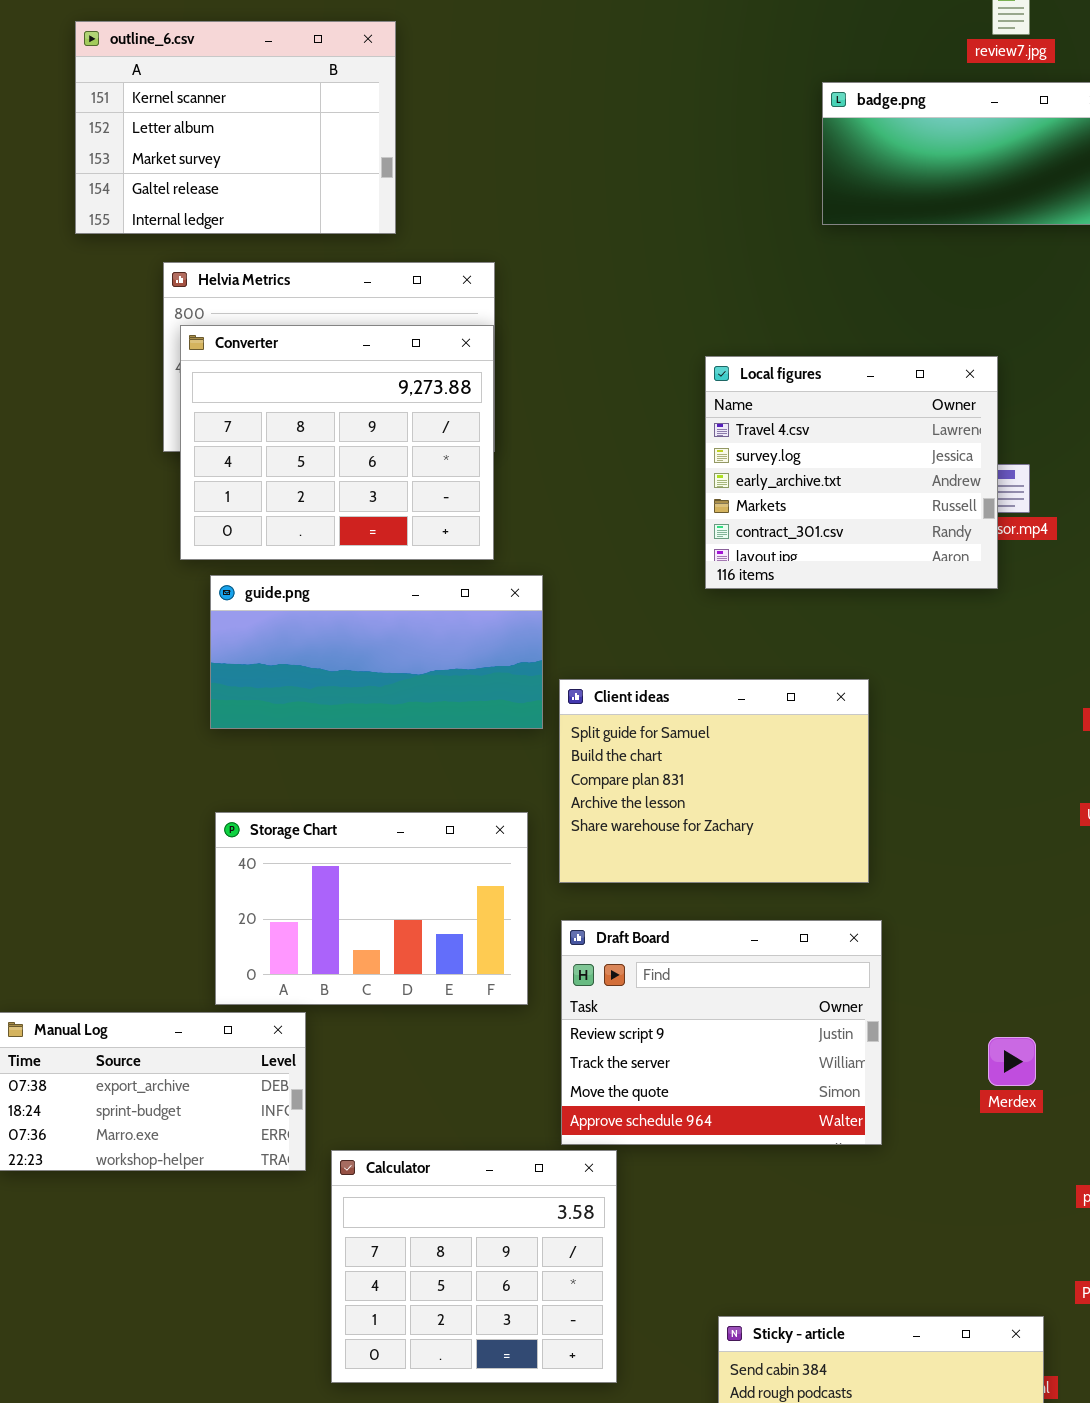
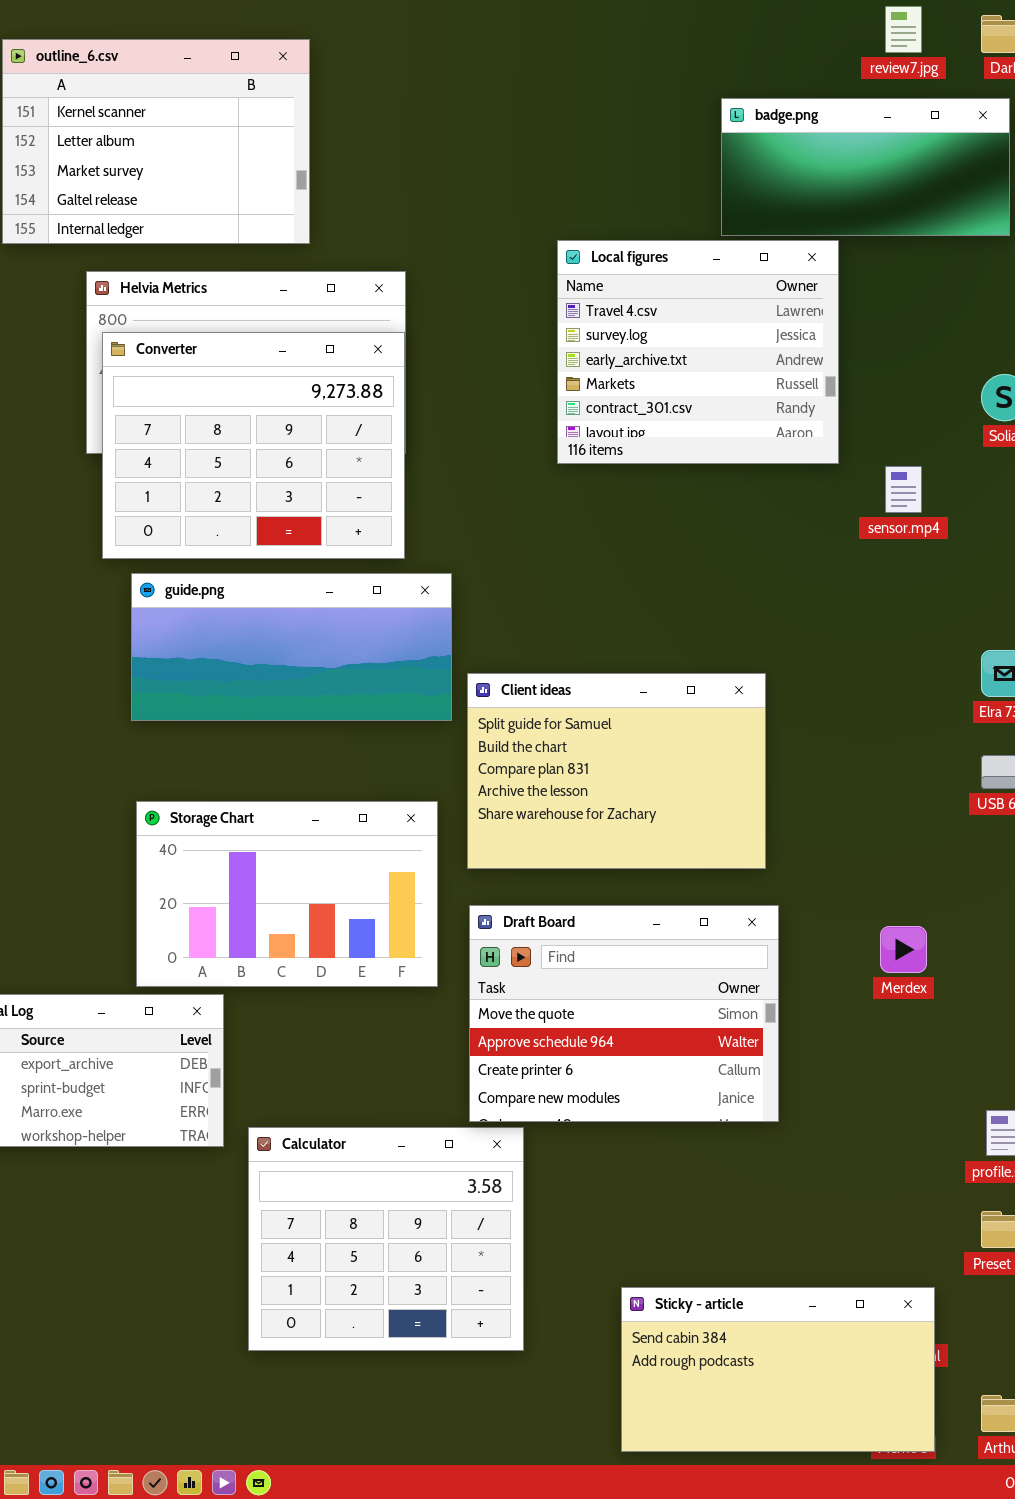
Local figures: [705,356,998,589] -> [557,240,839,464], moved
Draft Board: [561,920,882,1145] -> [469,905,779,1122], scrolled down 2 rows
Merdex: [988,1037,1036,1086] -> [880,926,927,973], moved

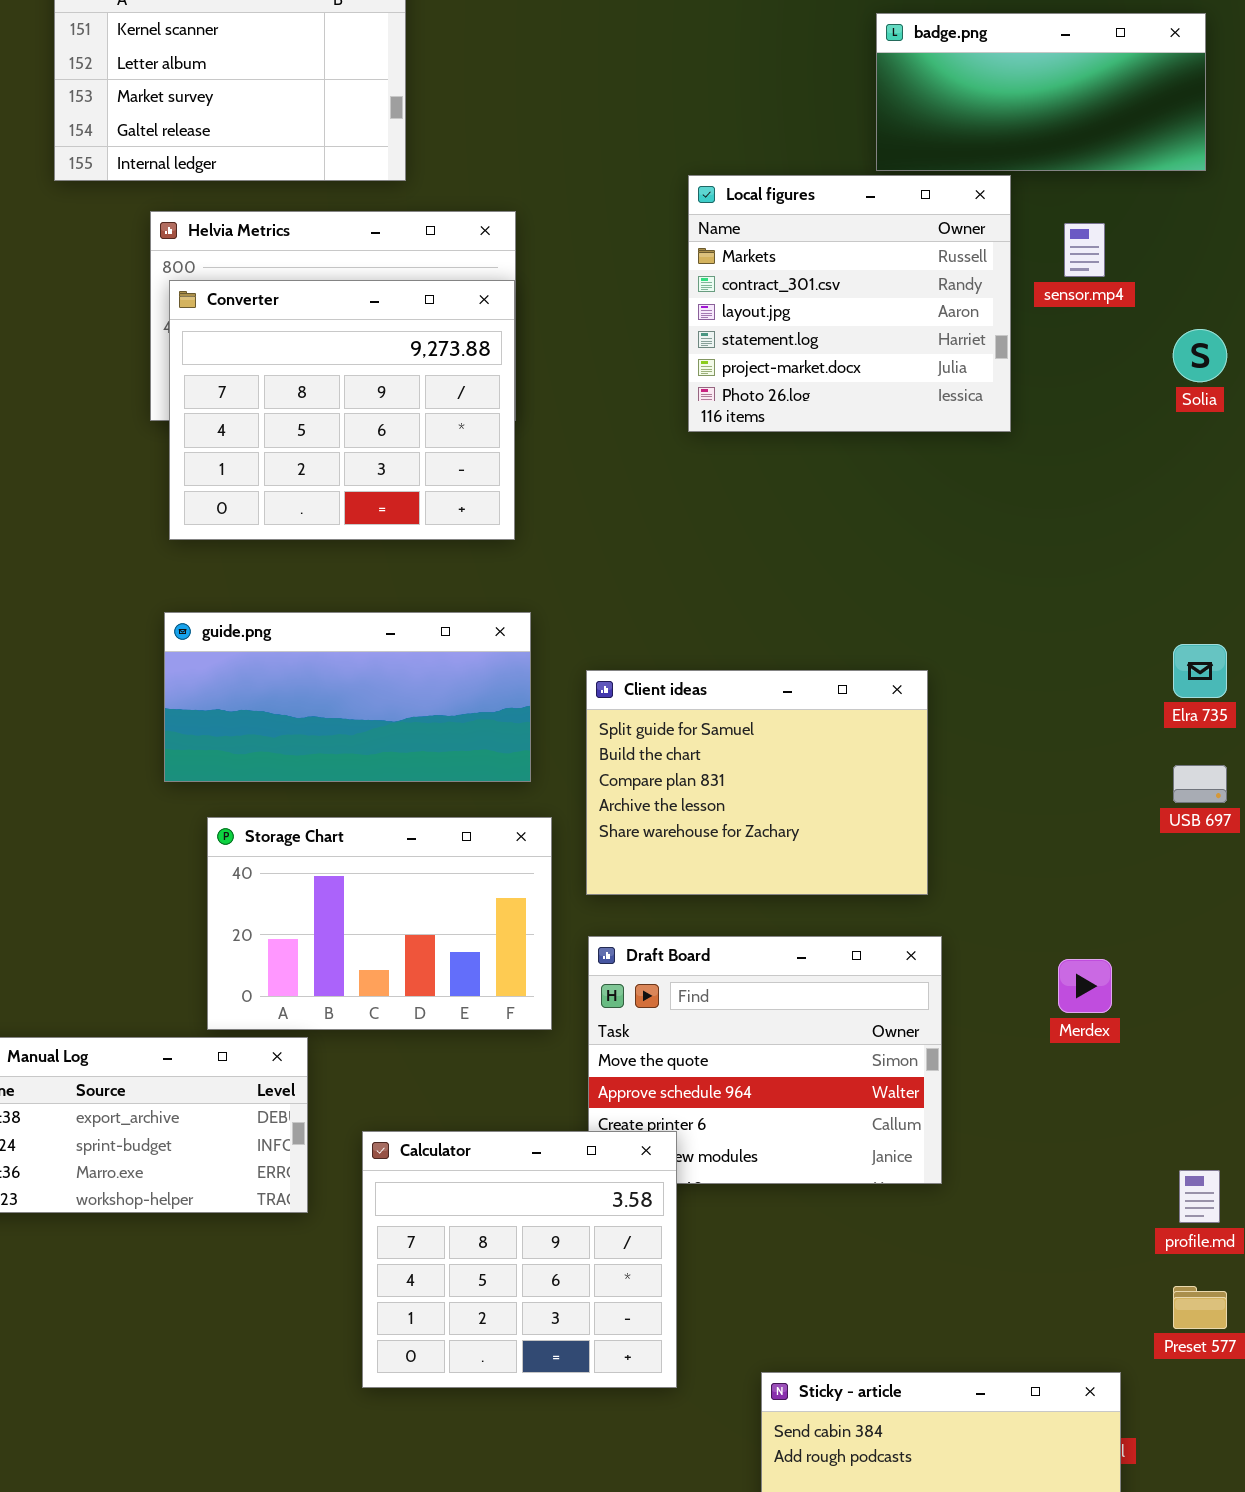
Local figures: [557,240,839,464] -> [688,175,1011,432], scrolled down 3 rows
sensor.mp4: [885,466,922,513] -> [1064,223,1105,277], moved
guide.png: [131,573,452,721] -> [164,612,531,782], moved
Calculator: [248,1127,524,1351] -> [362,1131,677,1388], moved

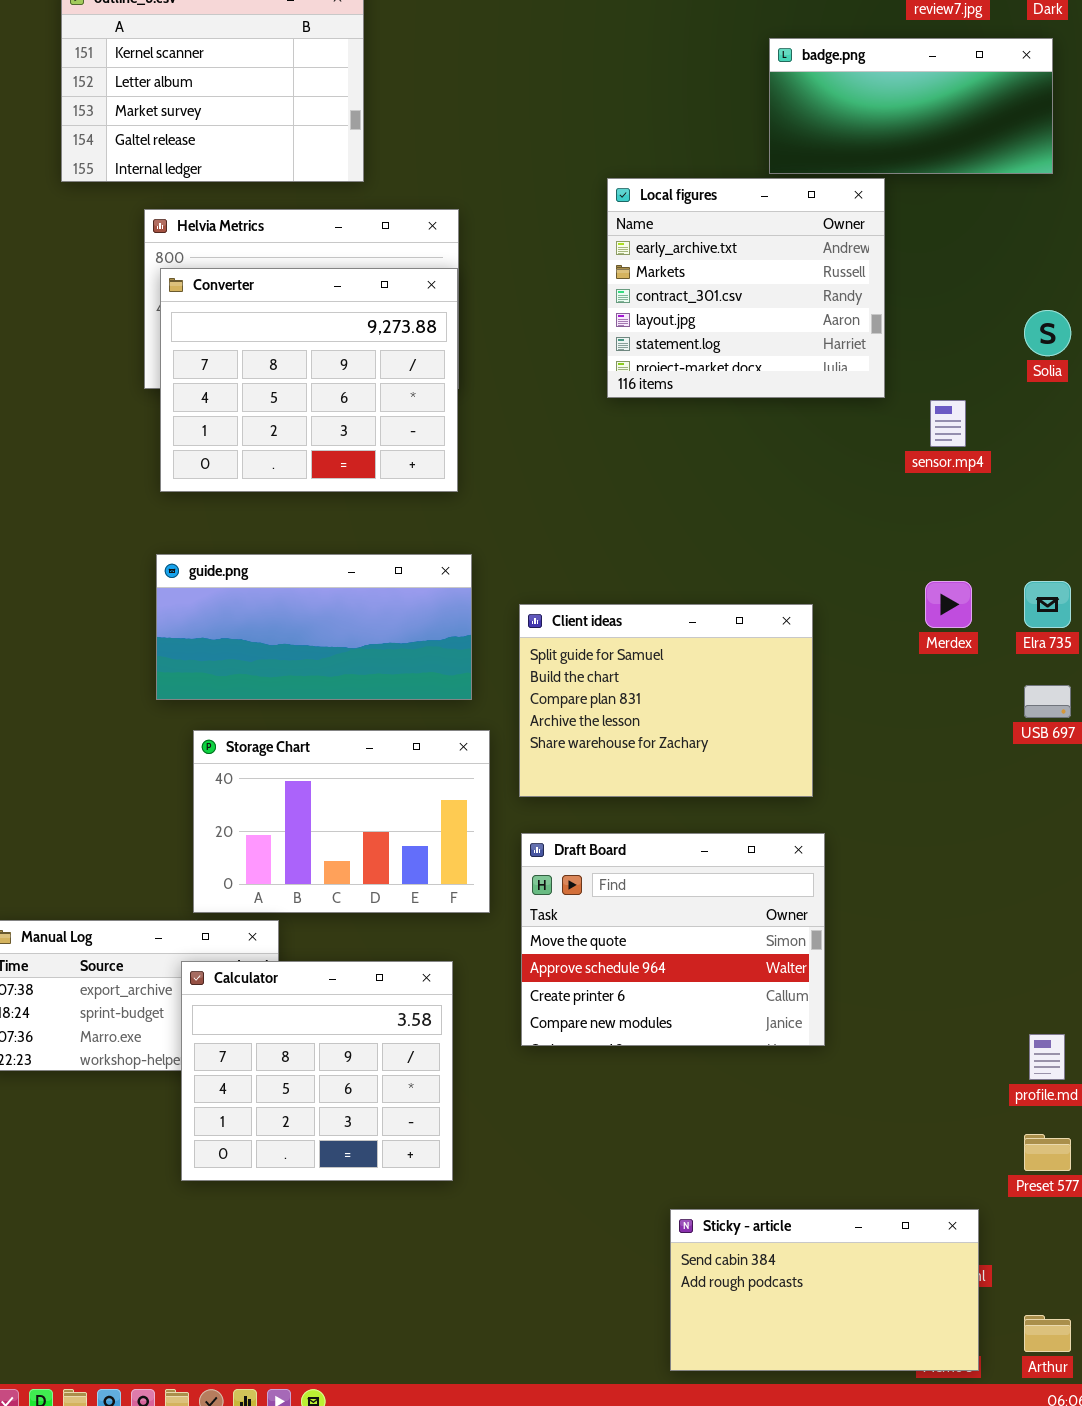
Local figures: [688,175,1011,432] -> [607,178,885,398], scrolled up 1 row
sensor.mp4: [1064,223,1105,277] -> [930,400,966,447], moved
Merdex: [1058,959,1112,1013] -> [925,581,972,628], moved
Calculator: [362,1131,677,1388] -> [181,961,453,1181], moved

